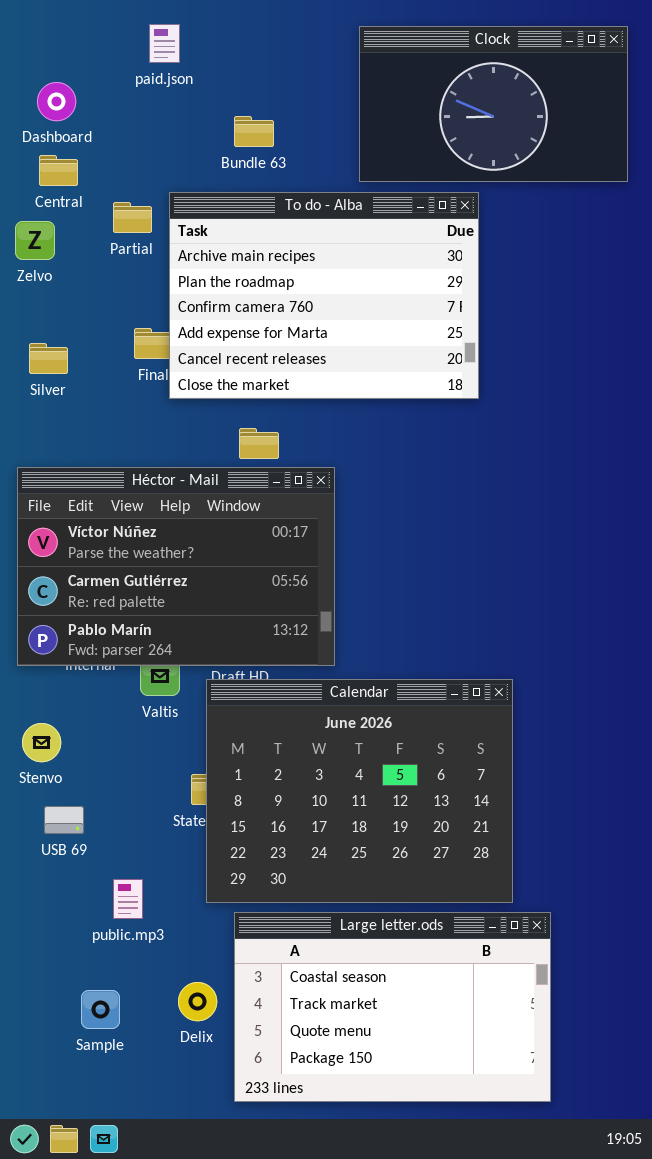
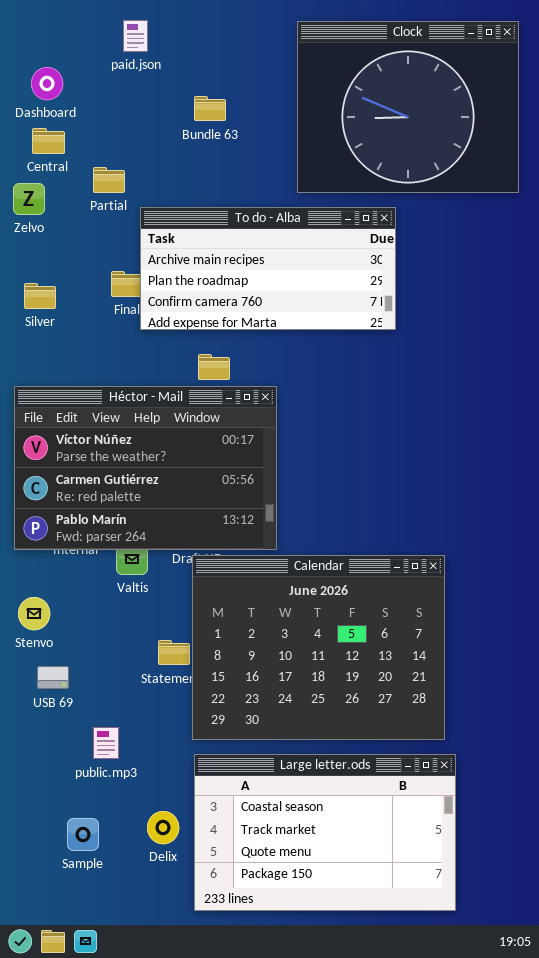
Clock: [359,26,628,182] -> [297,21,519,193], resized
To do - Alba: [169,192,479,399] -> [140,207,396,330], resized
Calendar: [206,679,513,903] -> [192,555,445,740], moved

